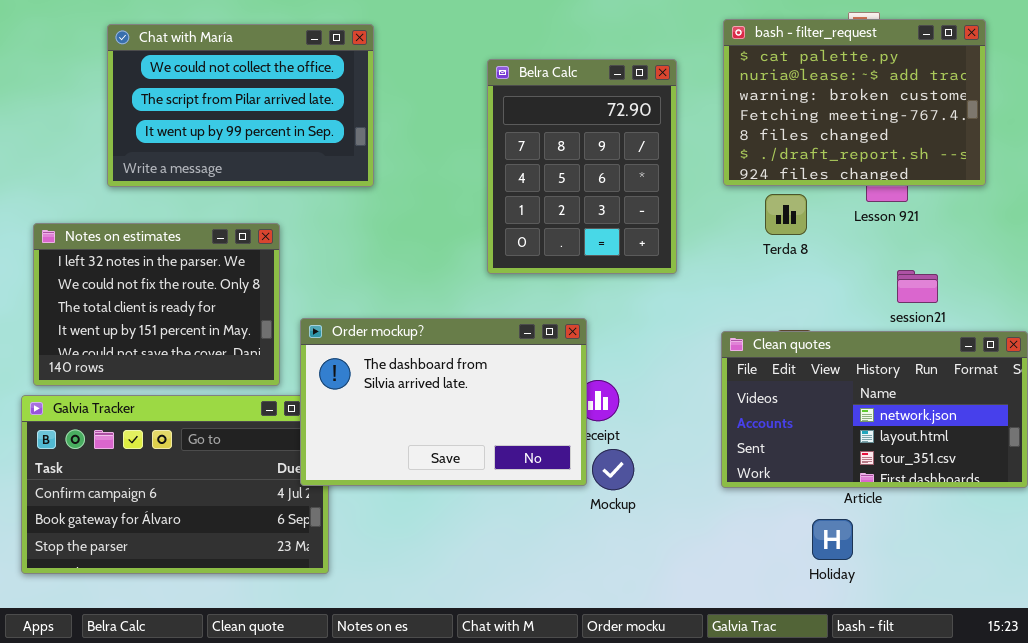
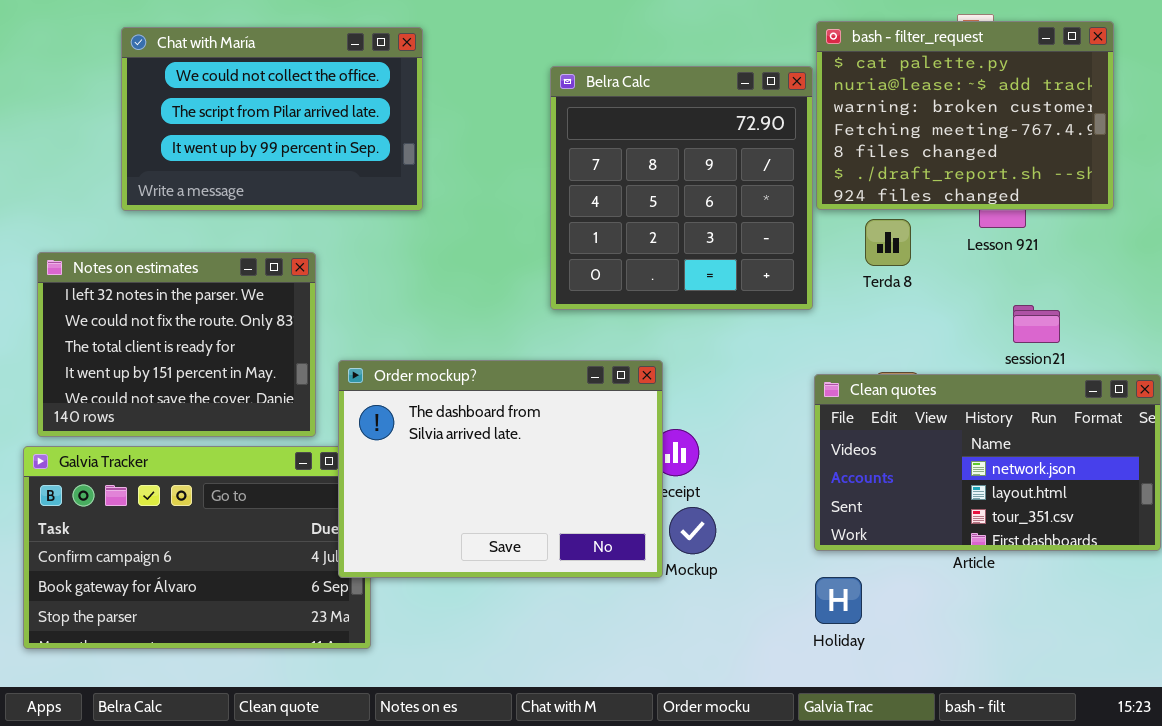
Belra Calc: [487,59,677,274] -> [550,66,813,310], resized
Order mockup?: [300,318,587,486] -> [338,360,663,578], resized
Holiday: [812,519,853,560] -> [815,577,862,624], moved

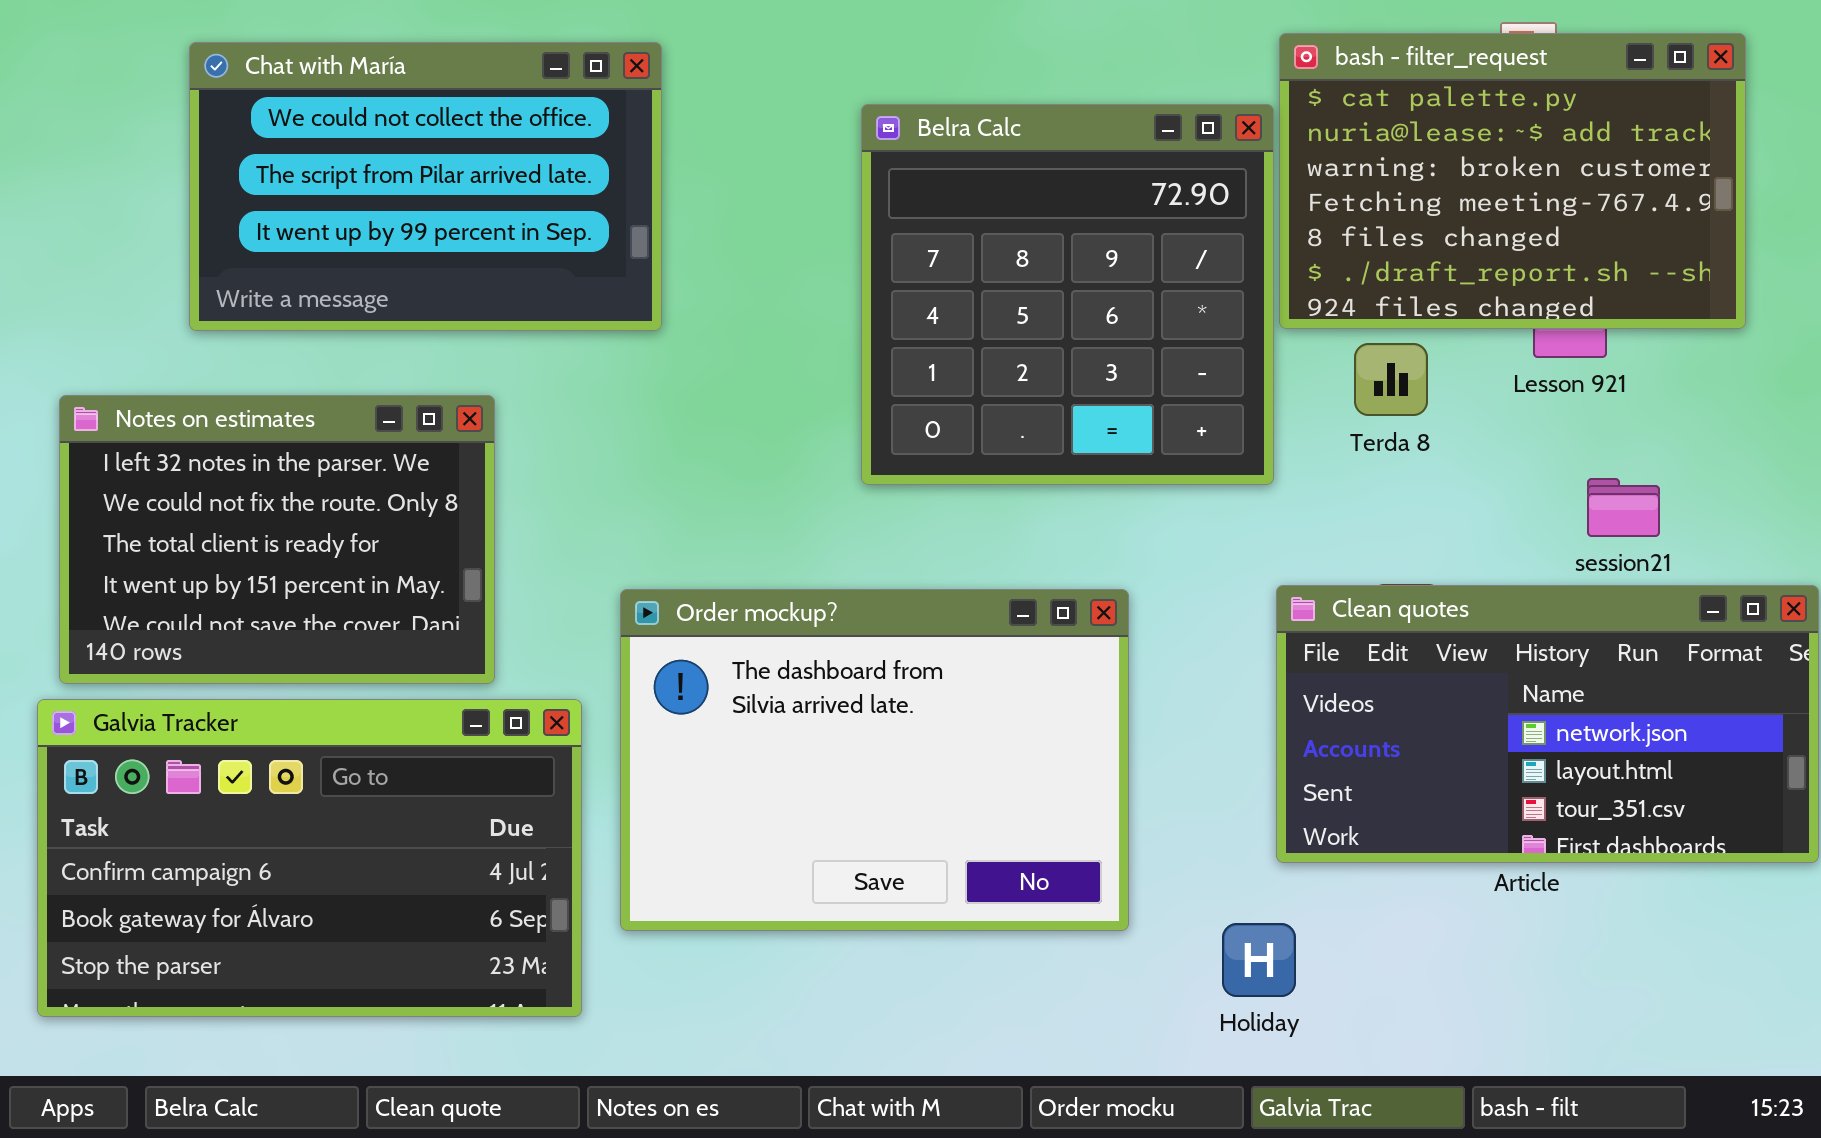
Order mockup?: [338,360,663,578] -> [620,589,1129,931], moved
Holiday: [815,577,862,624] -> [1222,923,1296,997], moved

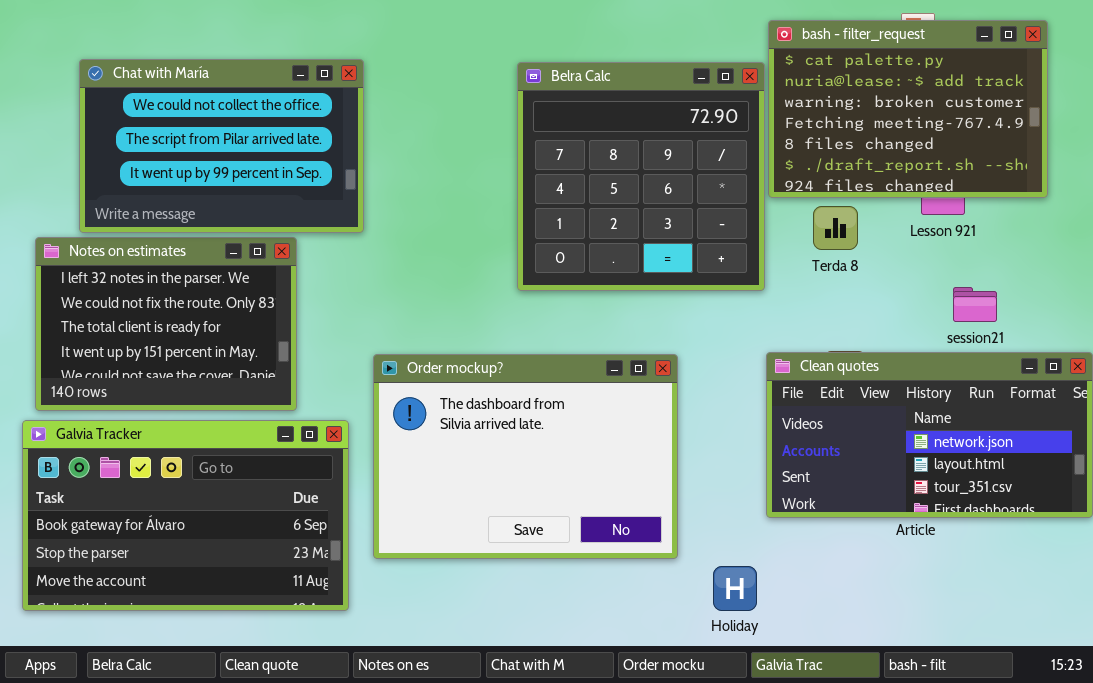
Chat with María: [189,42,662,331] -> [79,59,364,233], moved
Galvia Tracker: [37,699,582,1017] -> [22,420,349,611], scrolled down 1 row
Holiday: [1222,923,1296,997] -> [713,566,757,611], moved

